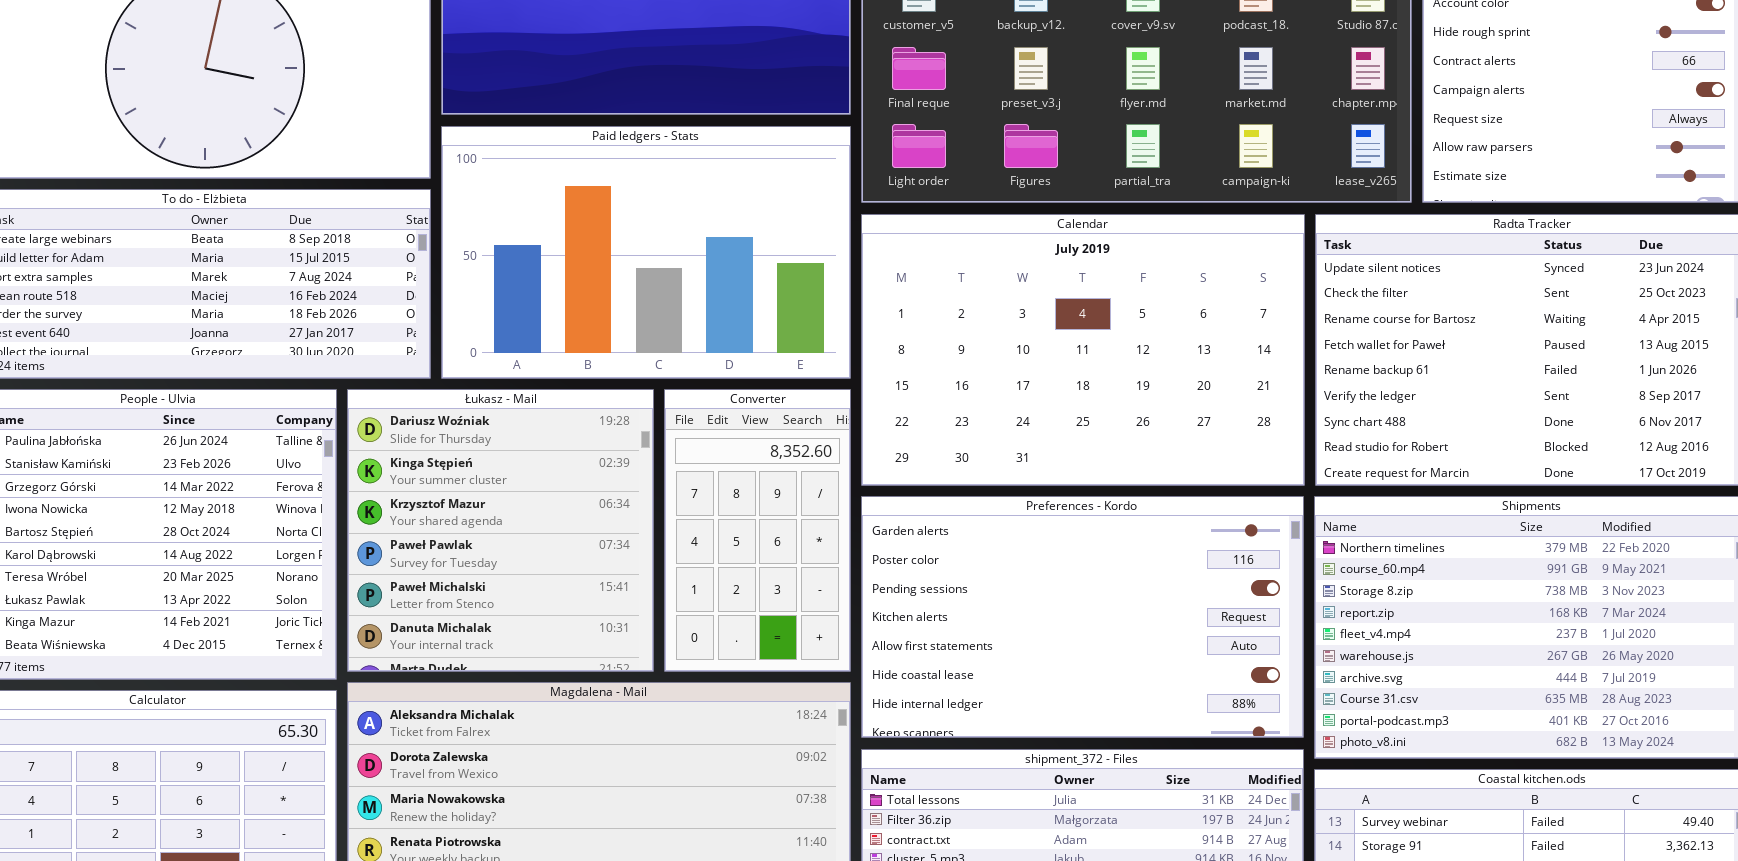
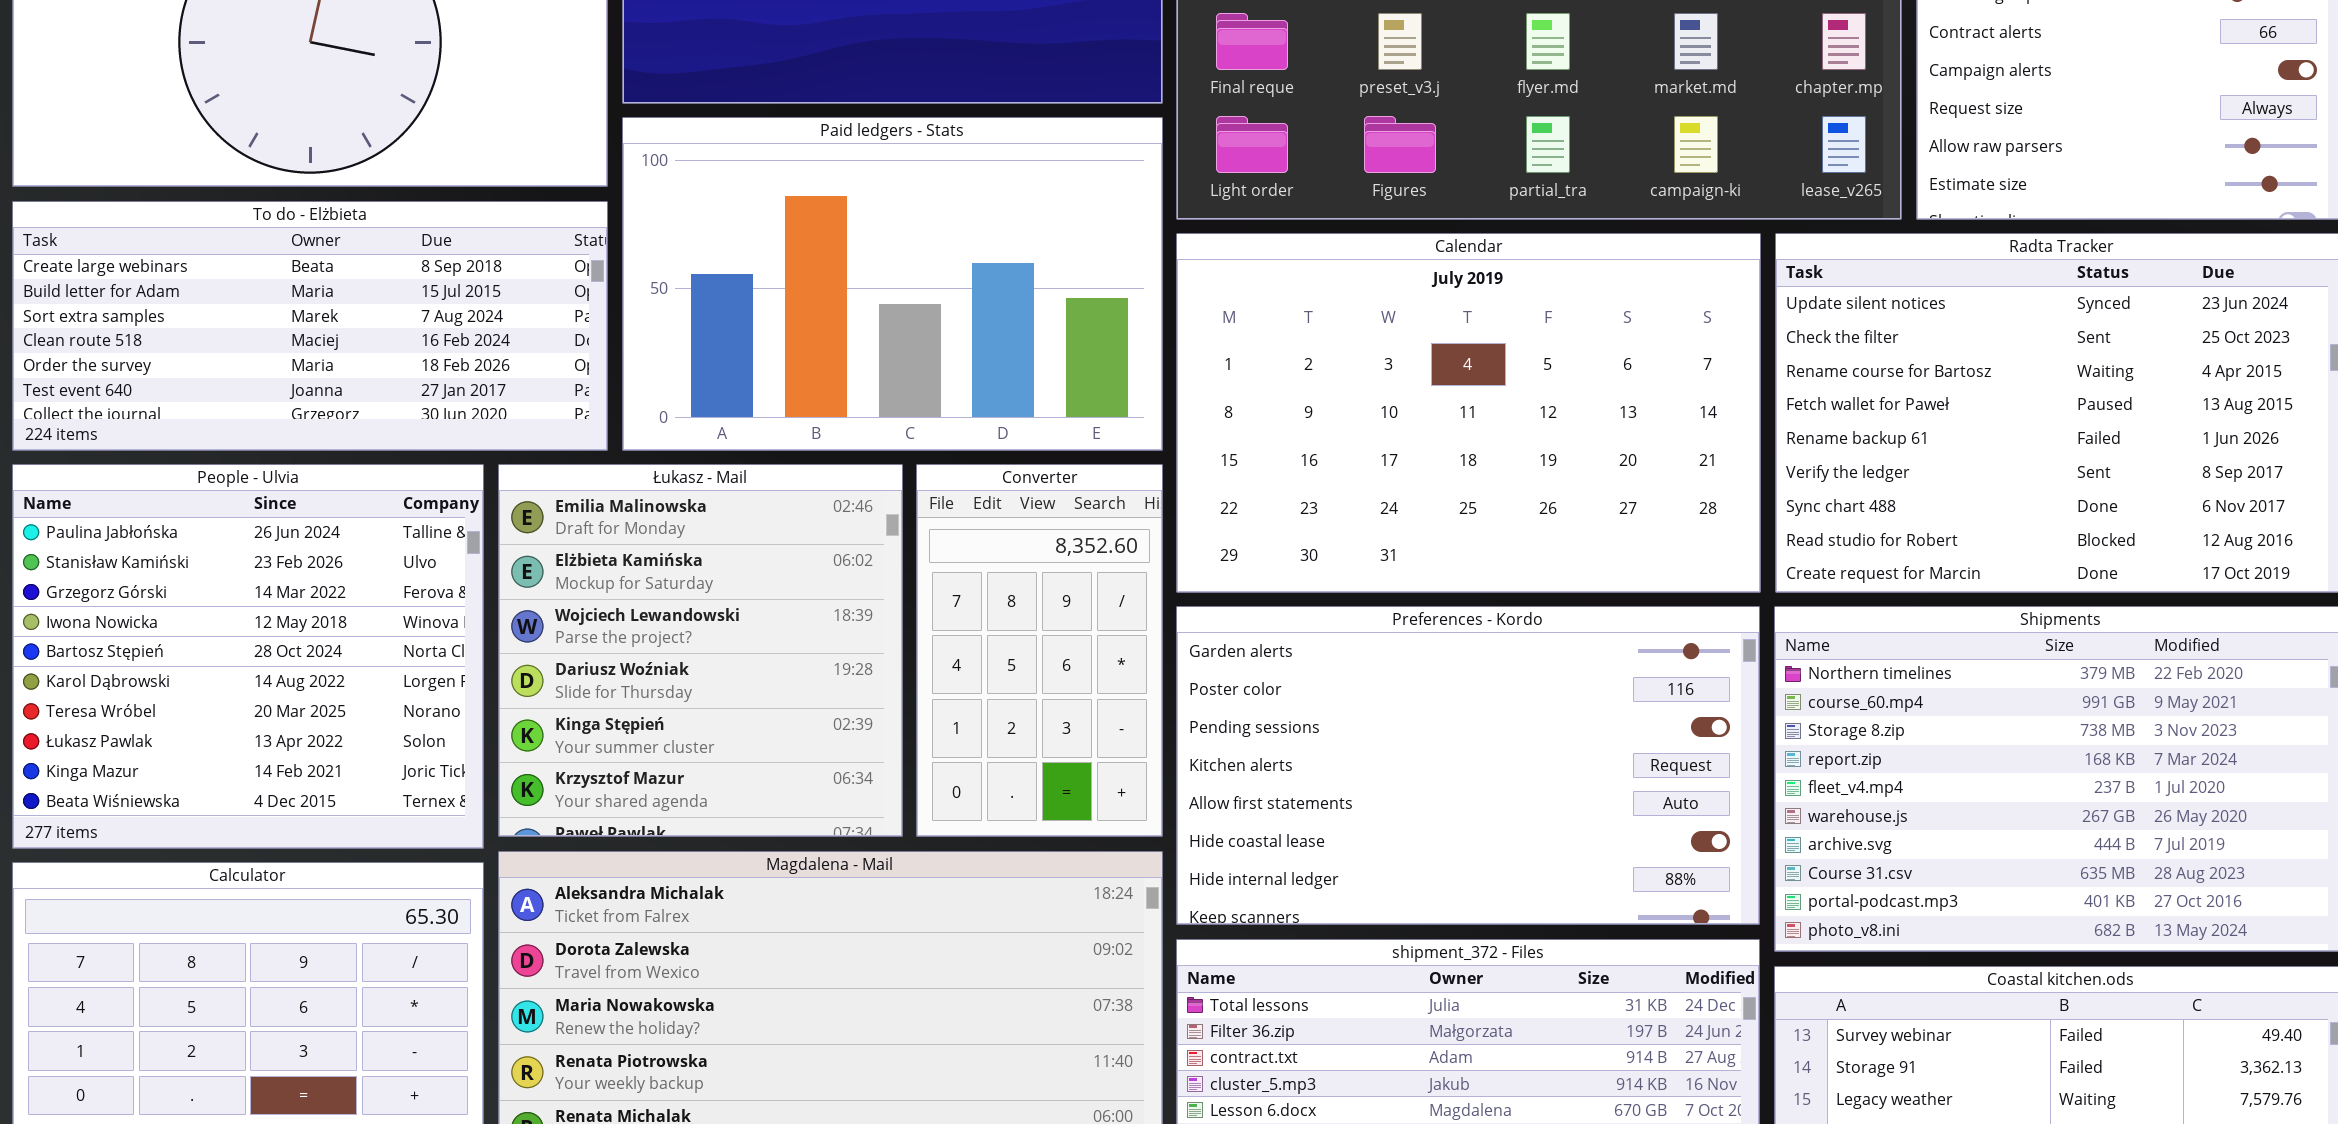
Łukasz - Mail: [347,389,654,672] -> [498,464,903,837], scrolled up 3 rows

